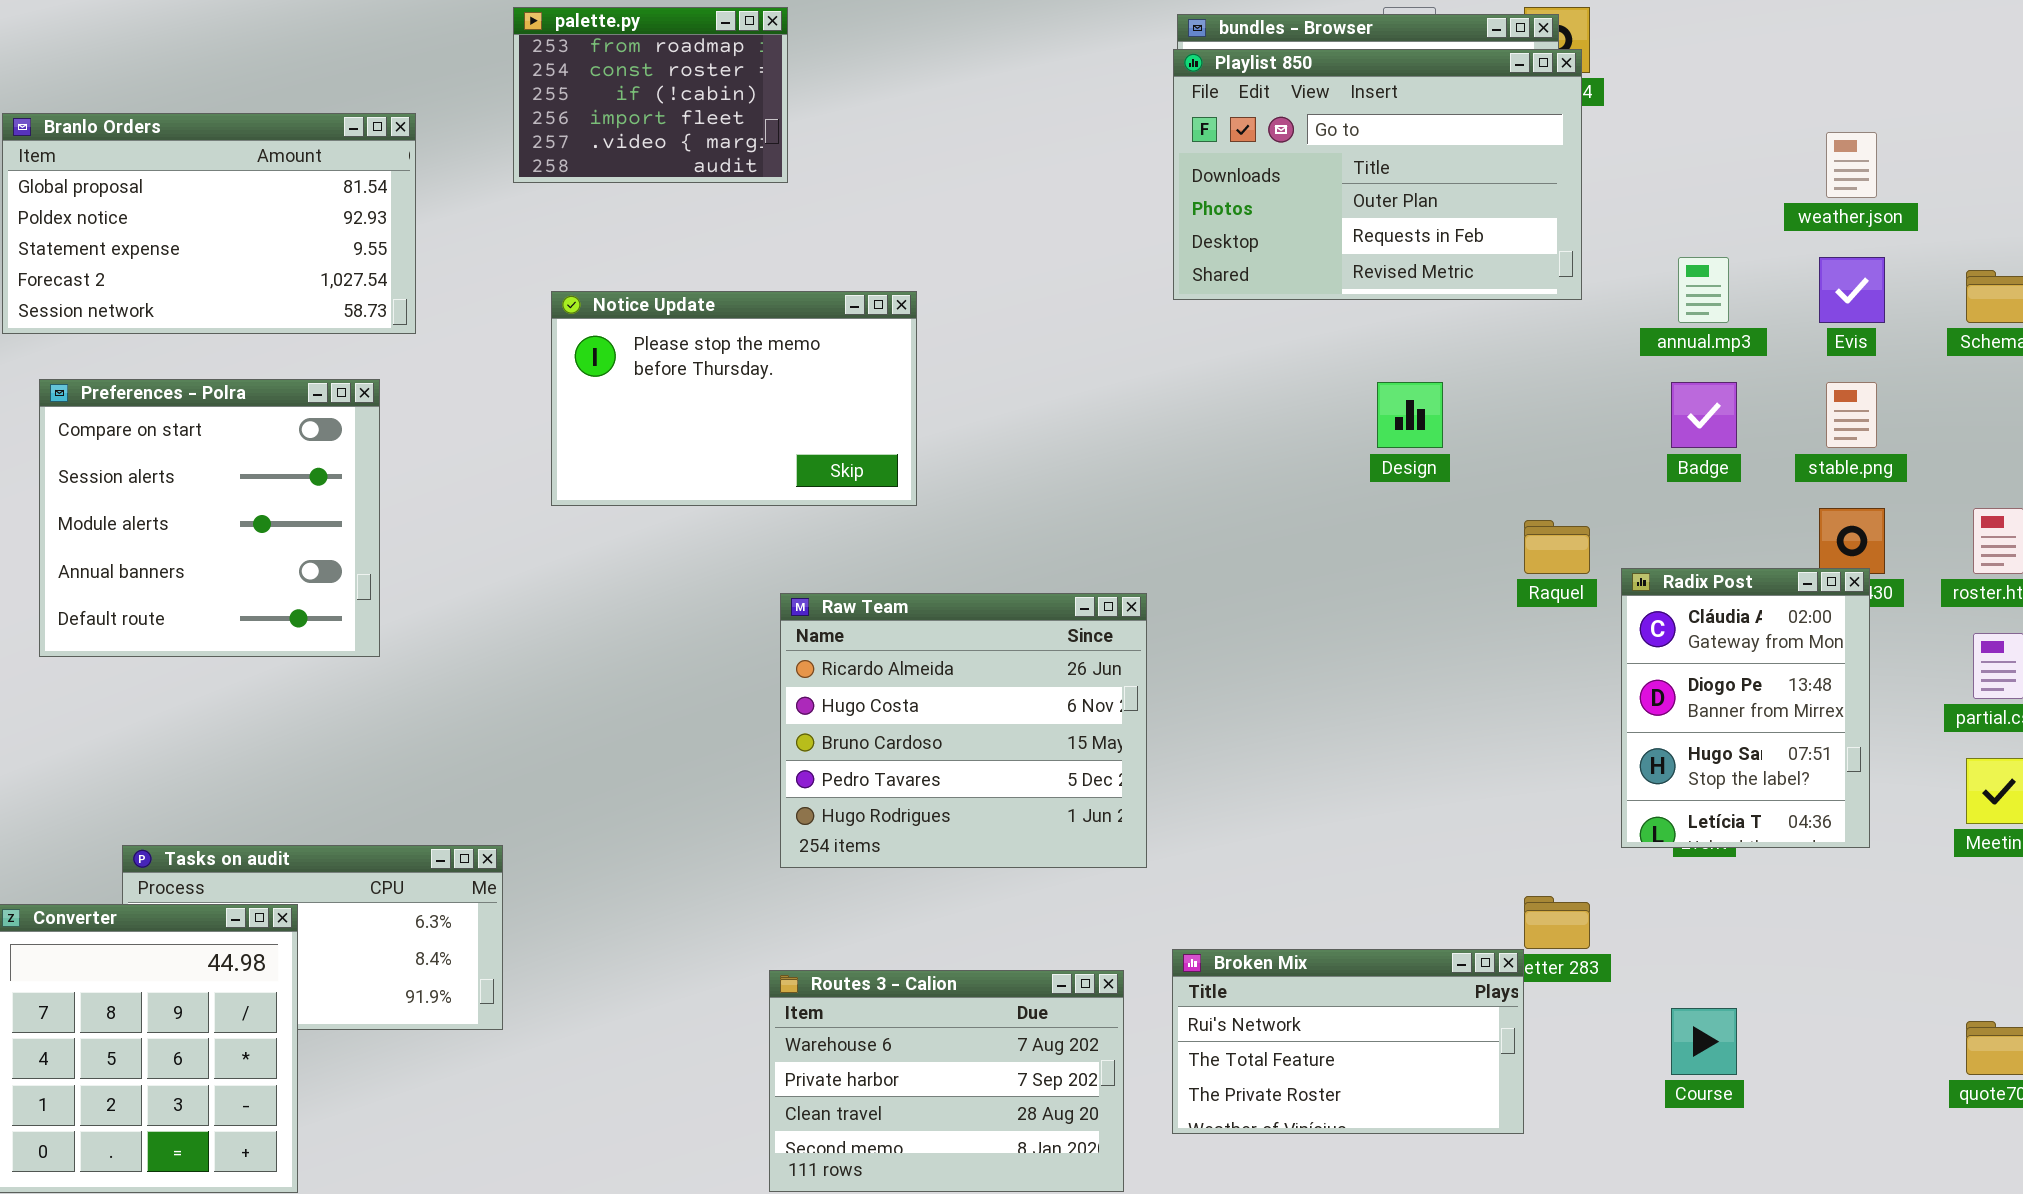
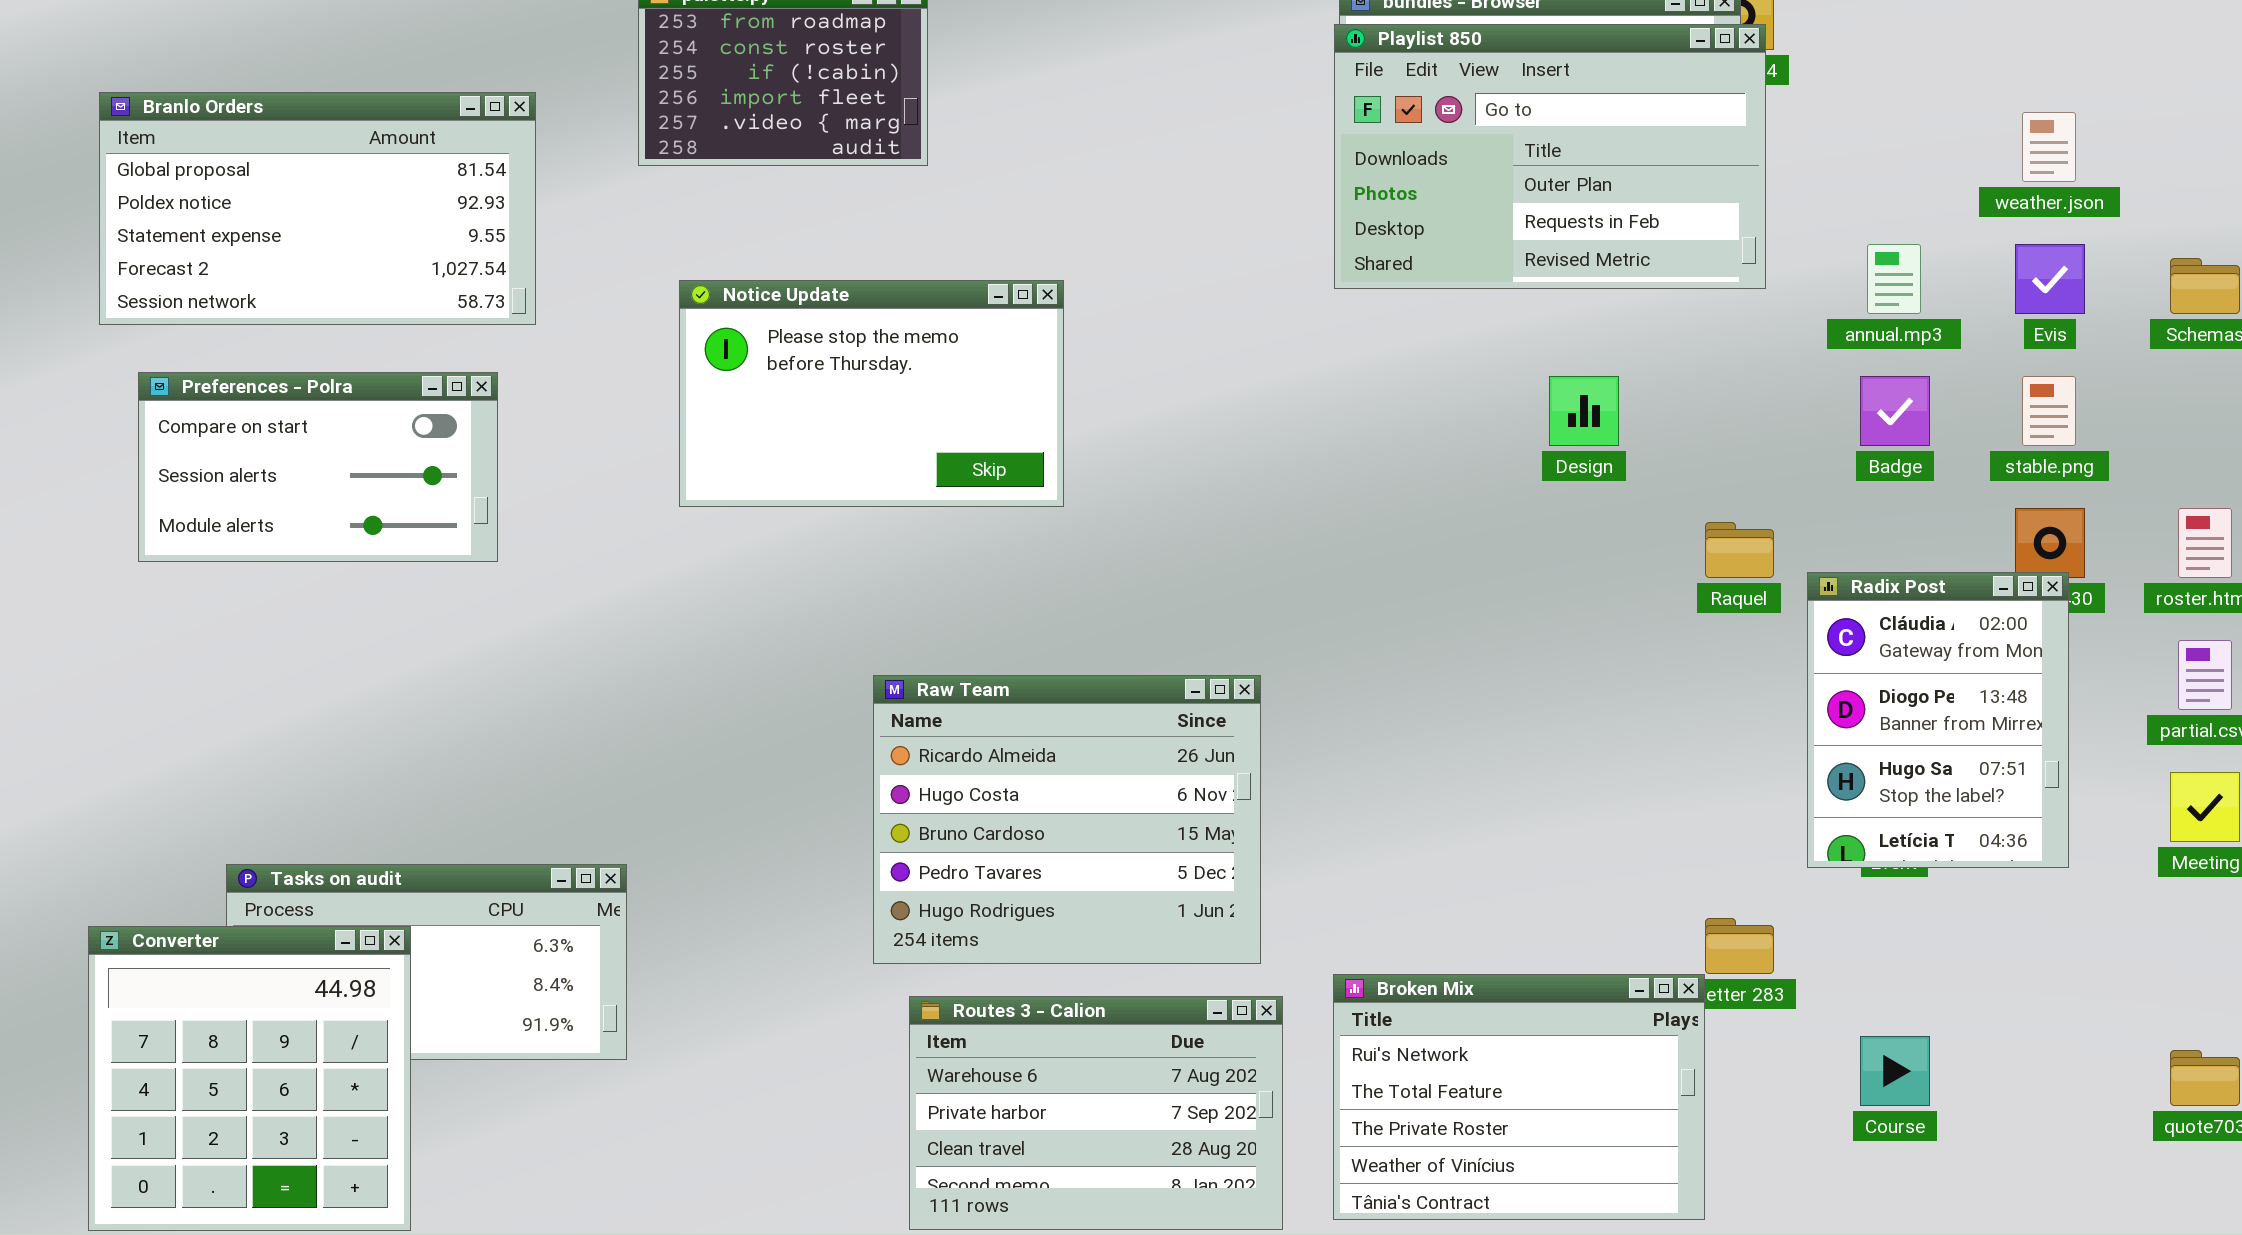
Preferences - Polra: [39,379,380,657] -> [138,372,498,562], resized
Raw Team: [780,593,1147,868] -> [873,675,1261,964], moved
Broken Mix: [1172,949,1524,1134] -> [1333,974,1705,1220], resized

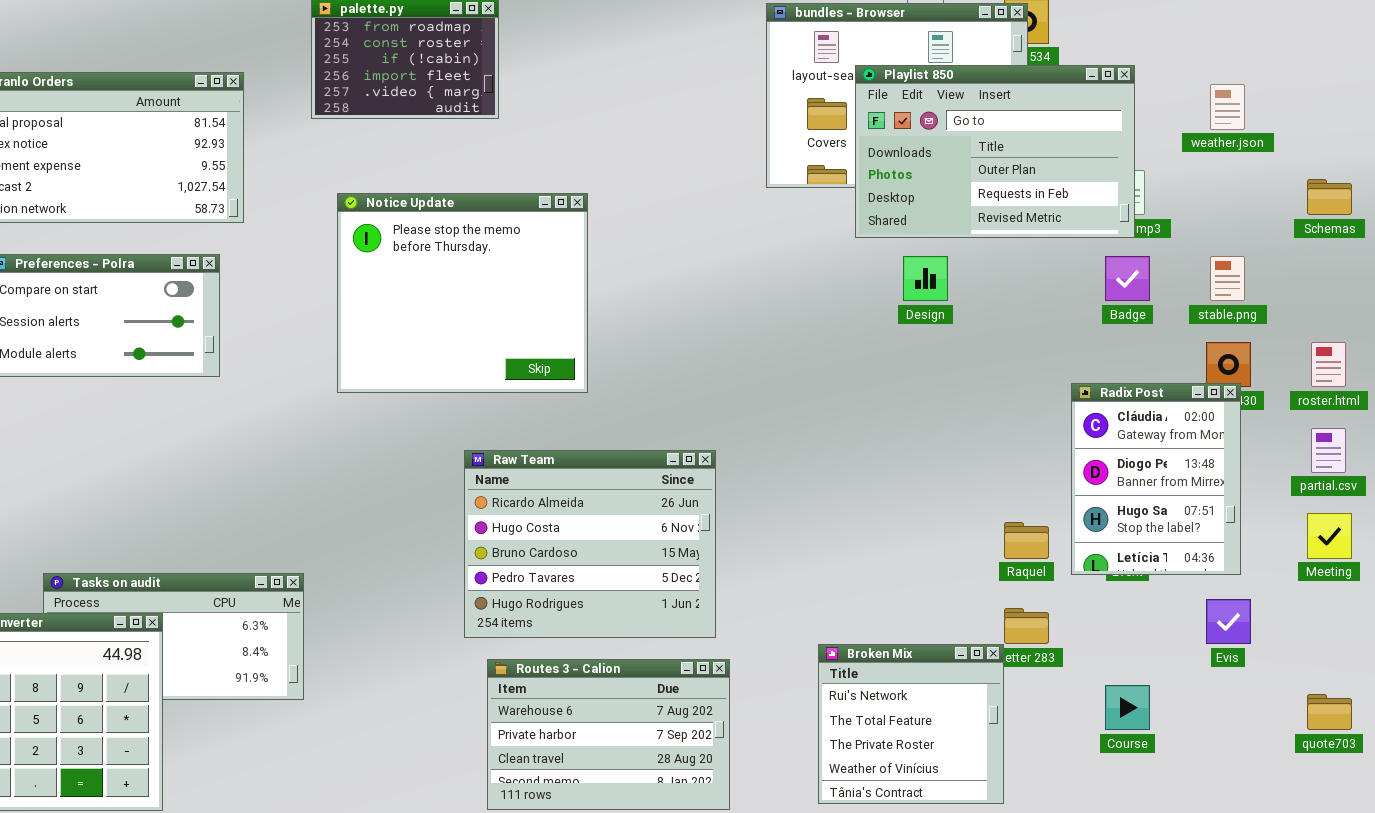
Playlist 850: [1334,24,1766,289] -> [855,65,1135,238], moved
Evis: [2015,244,2085,314] -> [1206,599,1251,644], moved
Notice Update: [679,280,1064,507] -> [337,193,588,393], resized
Raquel: [1705,522,1774,578] -> [1004,522,1049,559], moved
Broken Mix: [1333,974,1705,1220] -> [818,644,1004,804], resized

